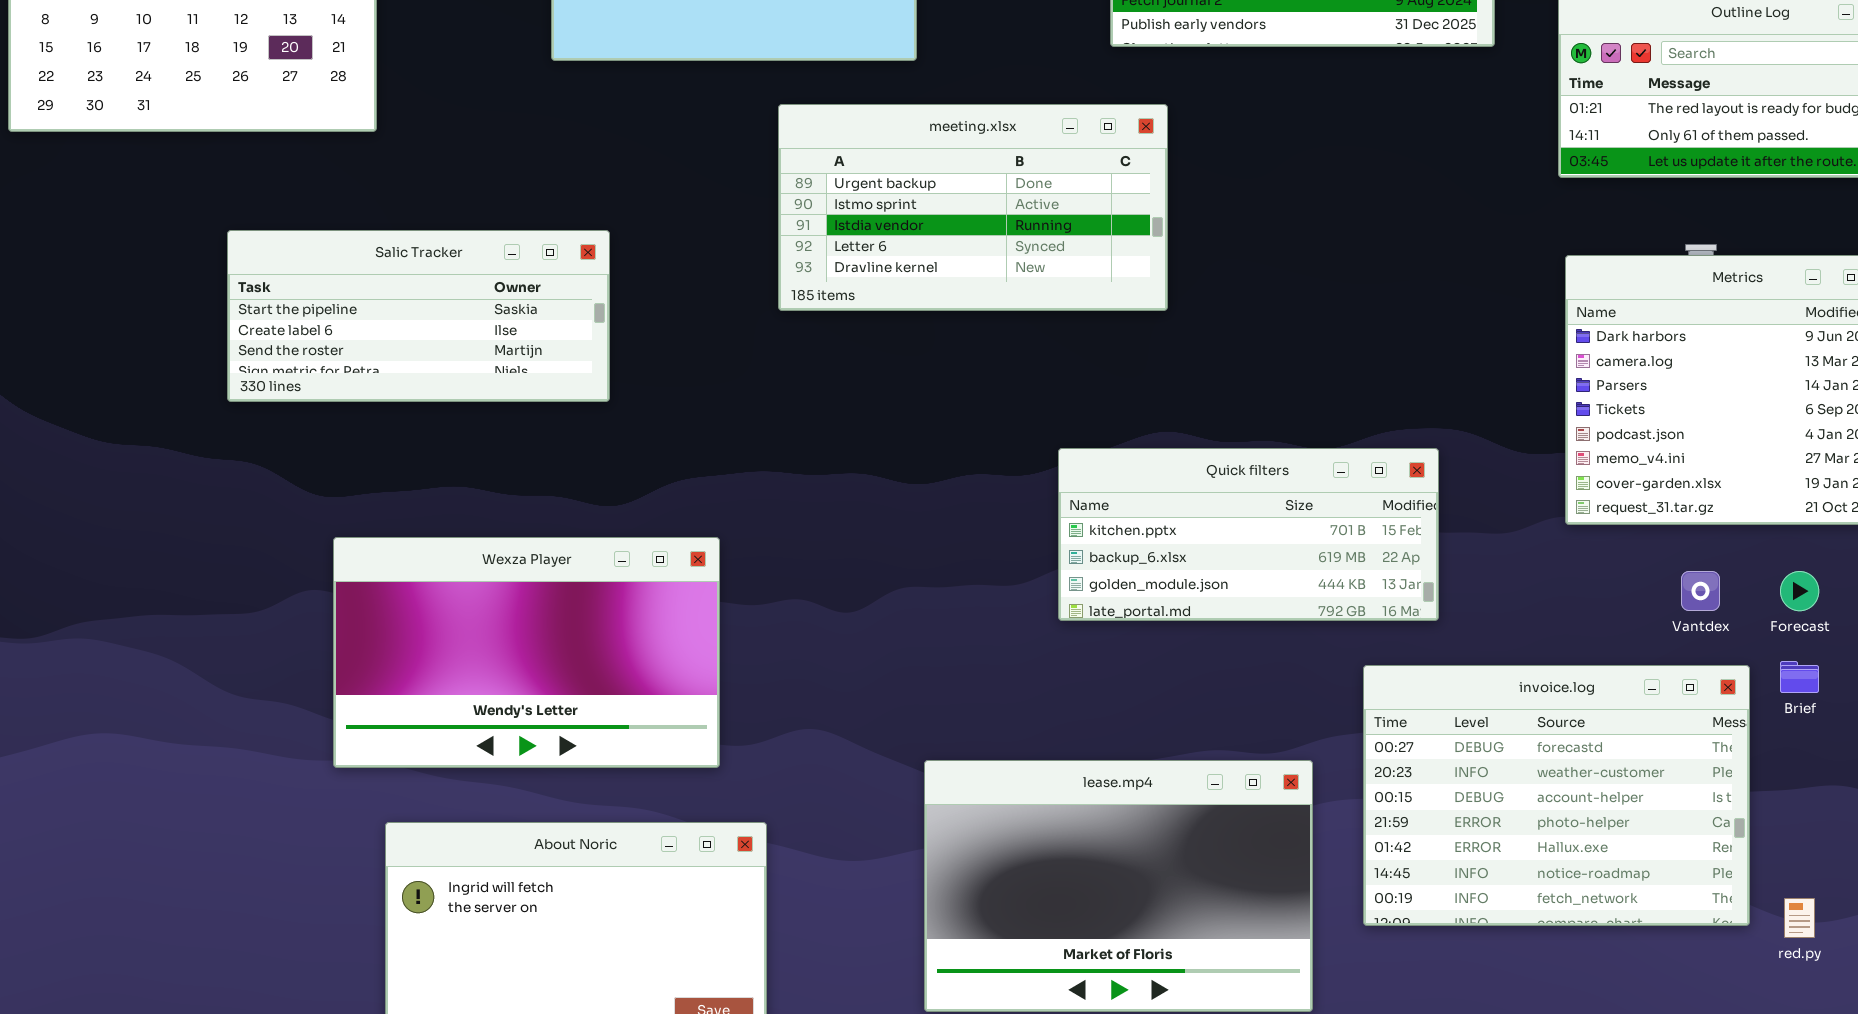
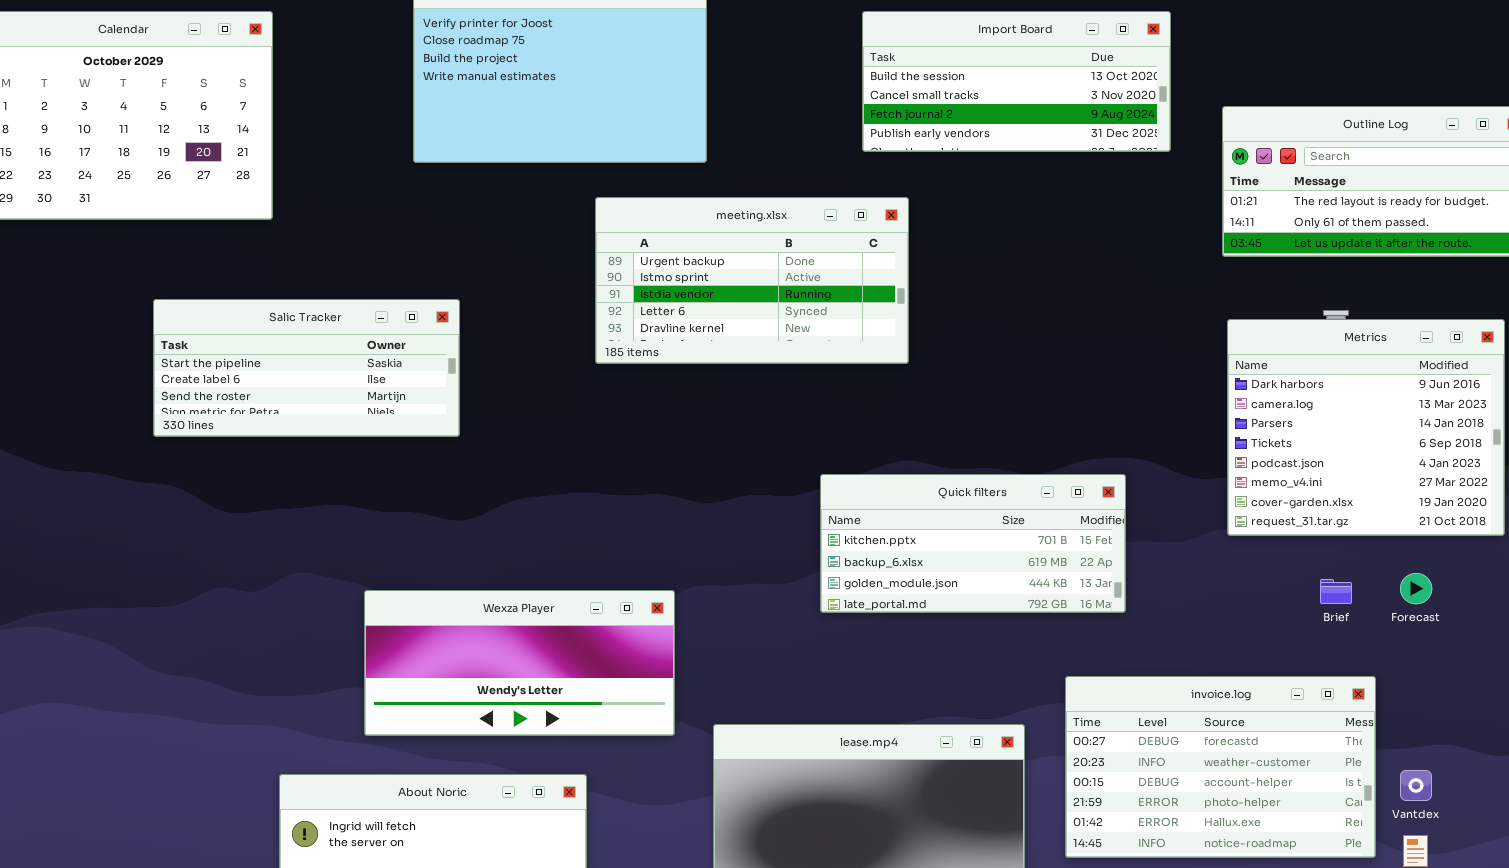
Wexza Player: [333,537,720,768] -> [364,590,675,736], moved, resized
Vantdex: [1681,571,1720,611] -> [1400,770,1432,801], moved
Brief: [1780,661,1819,693] -> [1320,579,1352,604], moved
invoice.log: [1363,665,1750,926] -> [1065,676,1376,858], resized

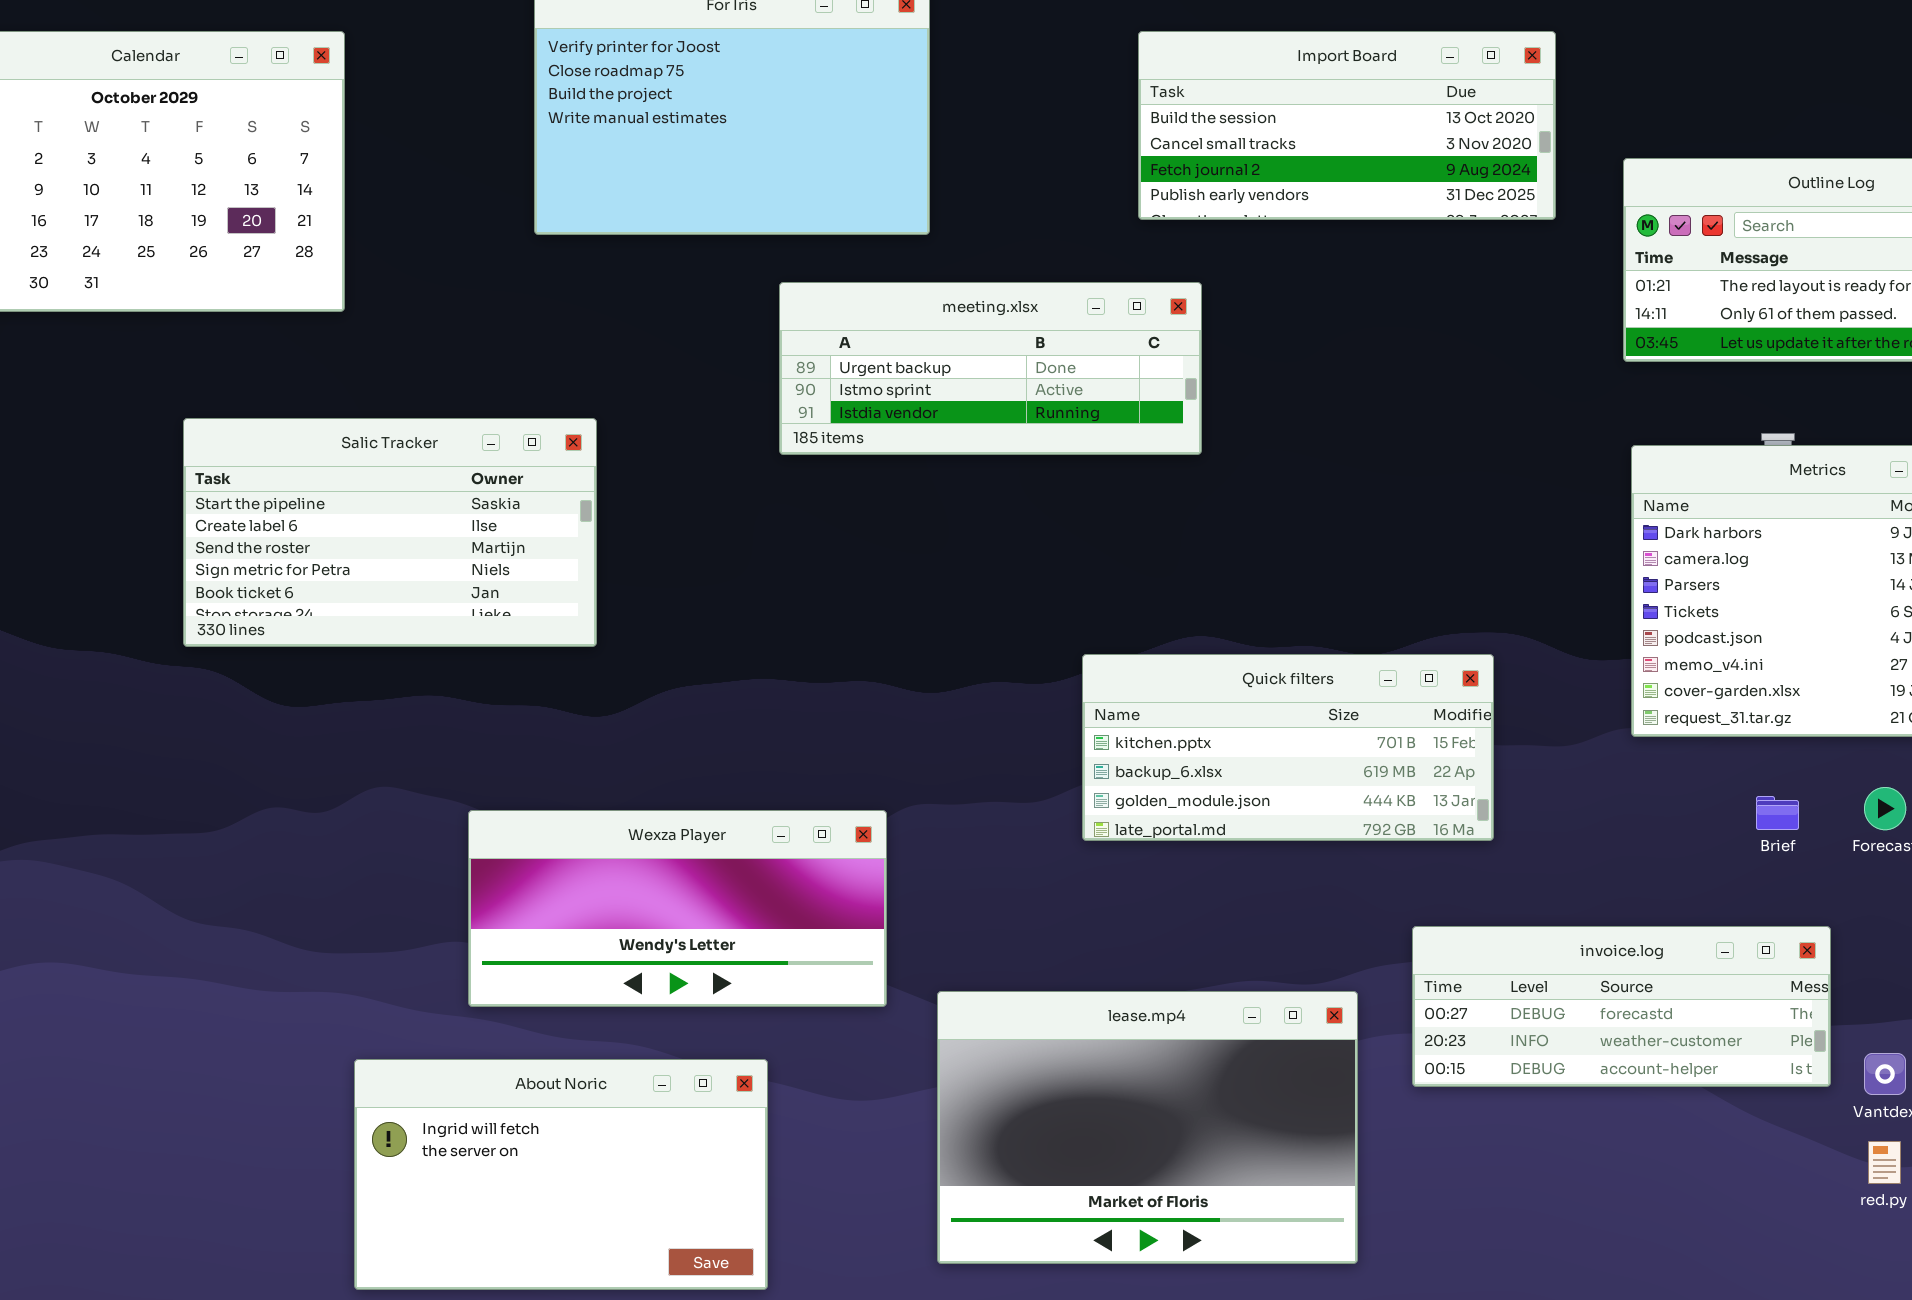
meeting.xlsx: [595,197,909,364] -> [779,282,1202,455], resized
Salic Tracker: [153,299,460,437] -> [183,418,597,647], resized
invoice.log: [1065,676,1376,858] -> [1412,926,1831,1087], resized

